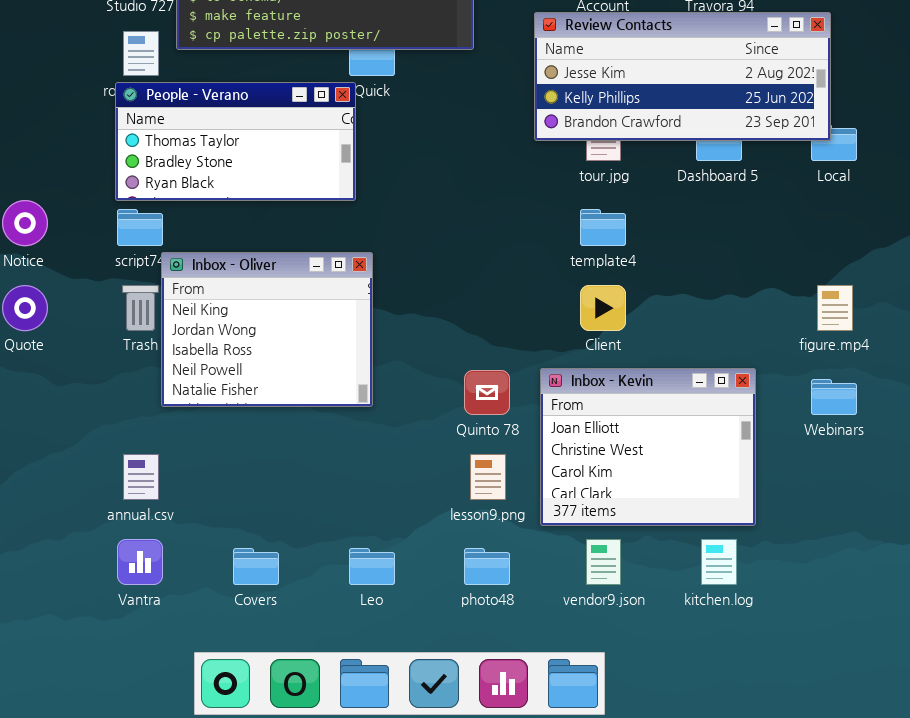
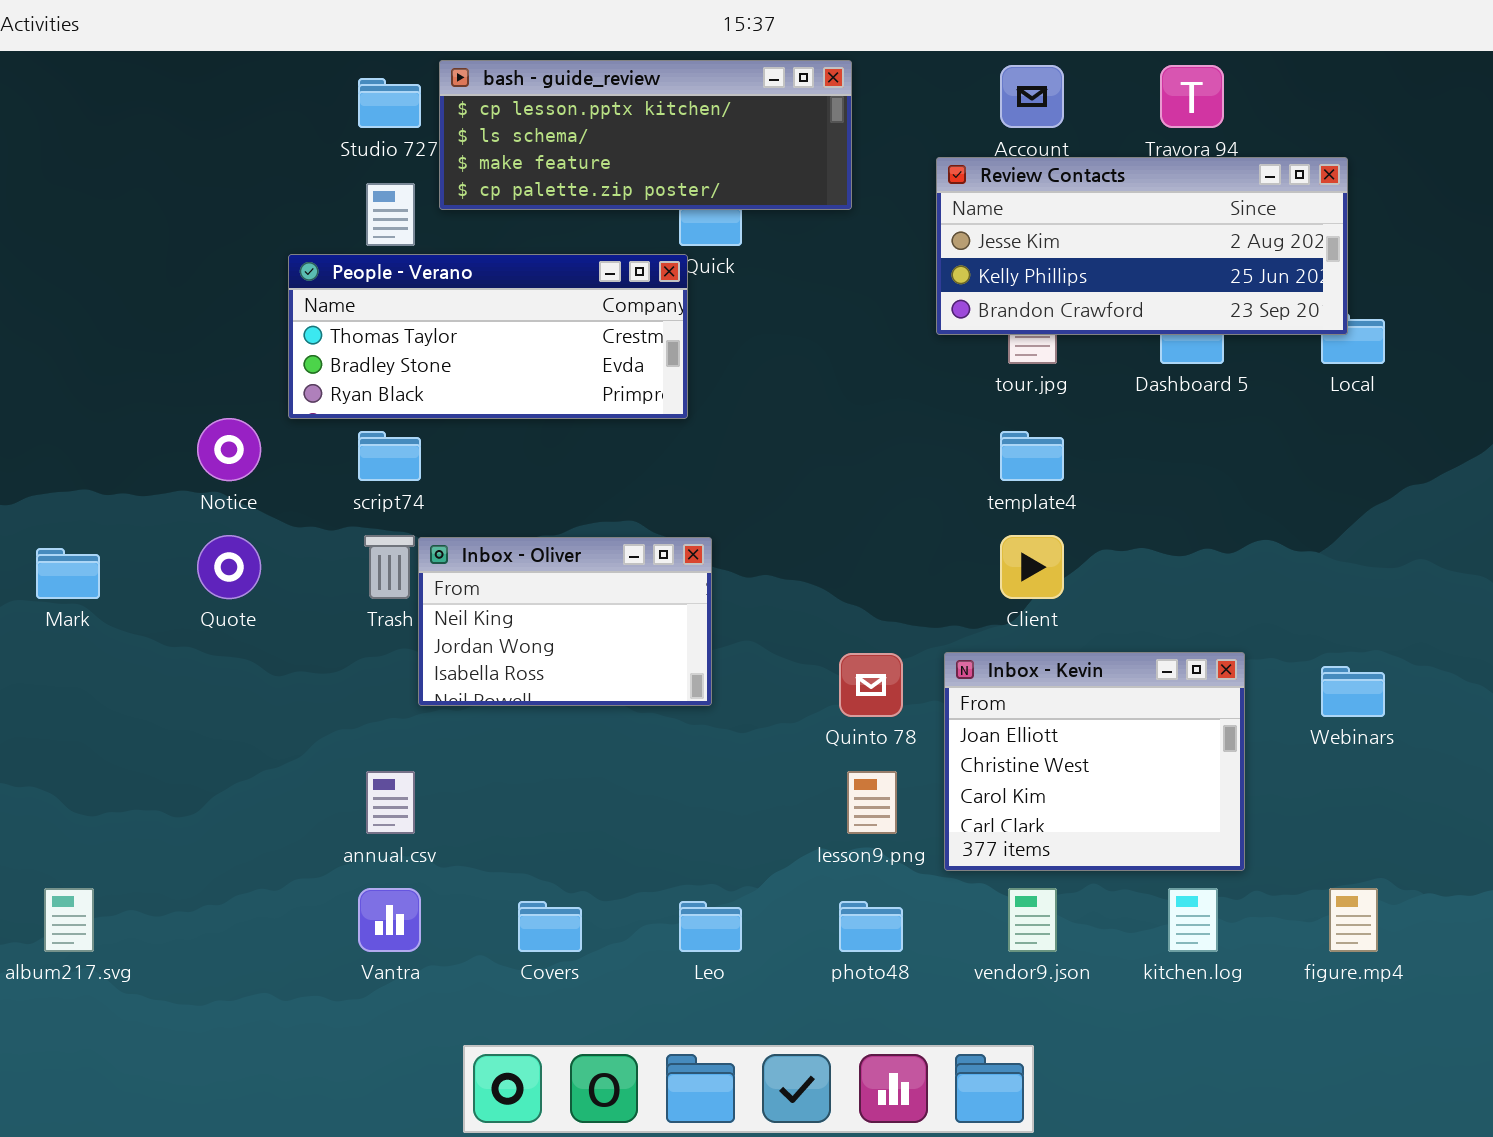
People - Verano: [115,82,356,201] -> [288,254,688,419], resized
Inbox - Oliver: [161,252,373,407] -> [418,537,712,706], resized
figure.mp4: [817,285,853,331] -> [1329,888,1378,952], moved

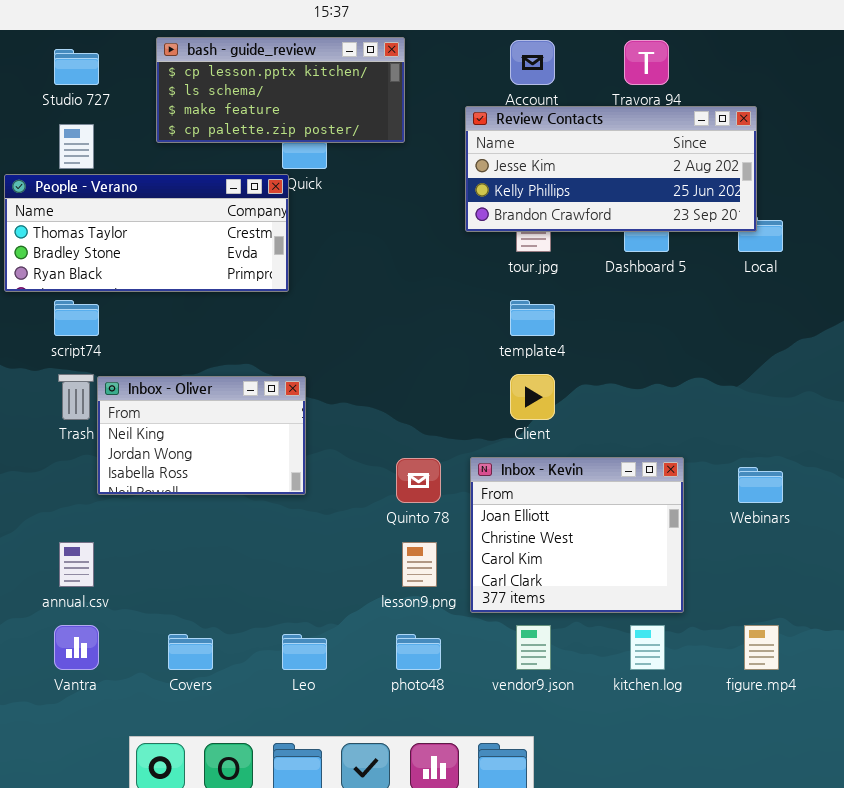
bash - guide_review: [439,60,852,210] -> [156,37,405,143], resized

